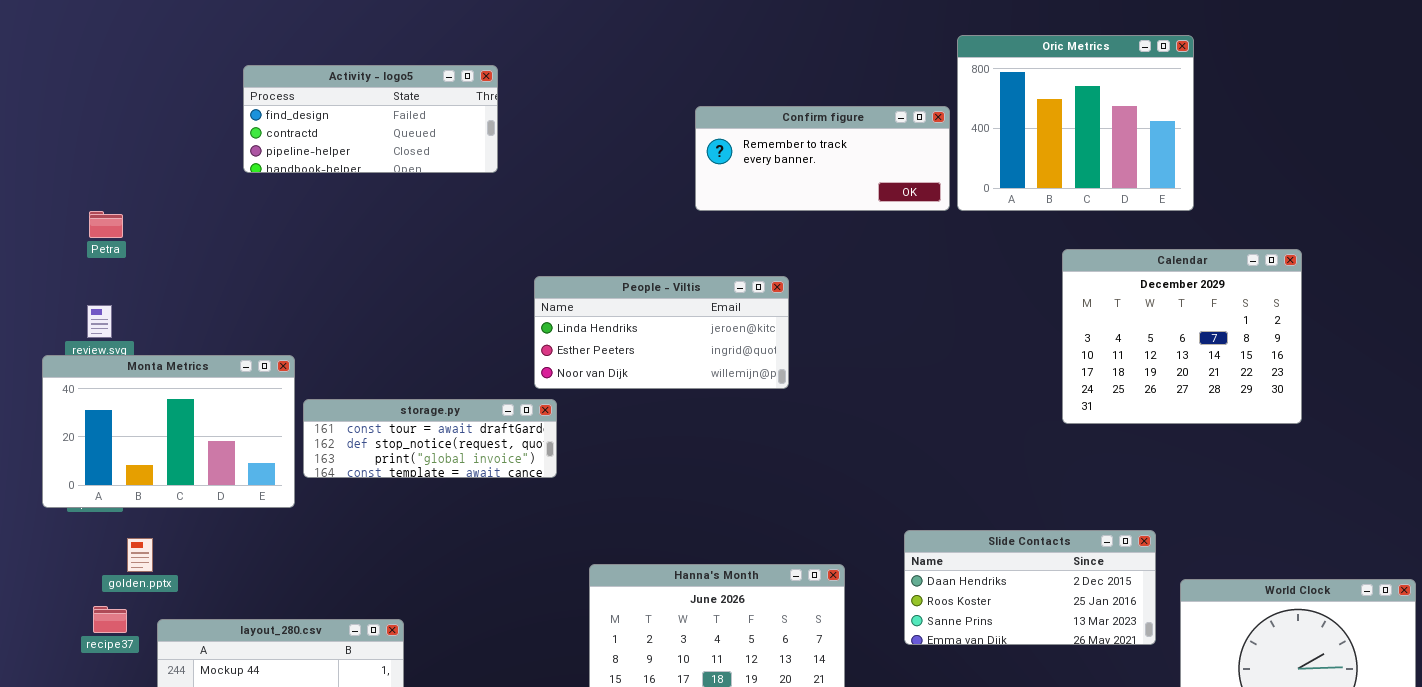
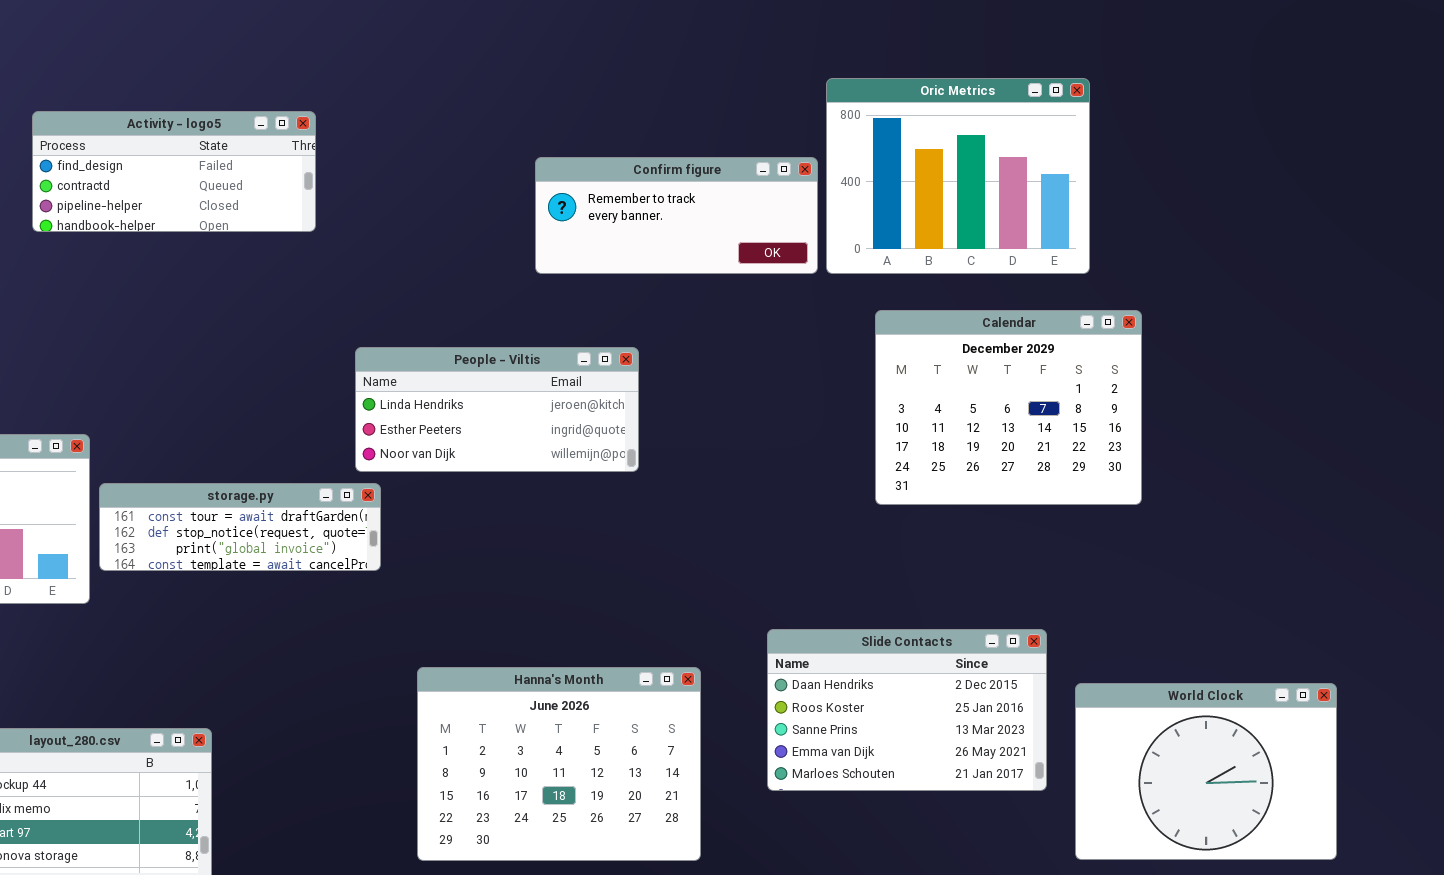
Calendar: [1062,249,1302,424] -> [875,310,1142,505], moved
Slide Contacts: [904,530,1156,645] -> [767,629,1047,791], resized

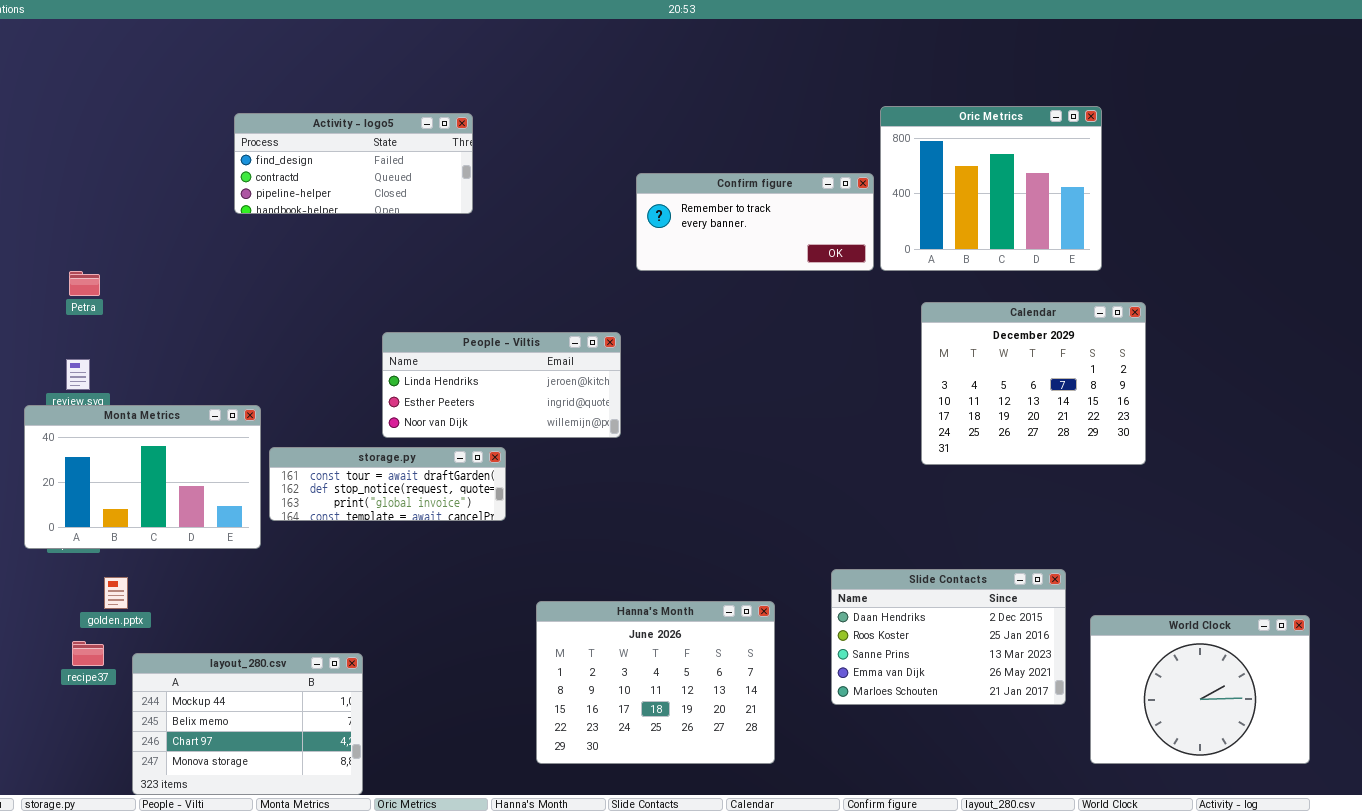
Activity - logo5: [32,111,316,232] -> [234,113,473,214], moved
People - Viltis: [355,347,639,472] -> [382,332,621,438], moved

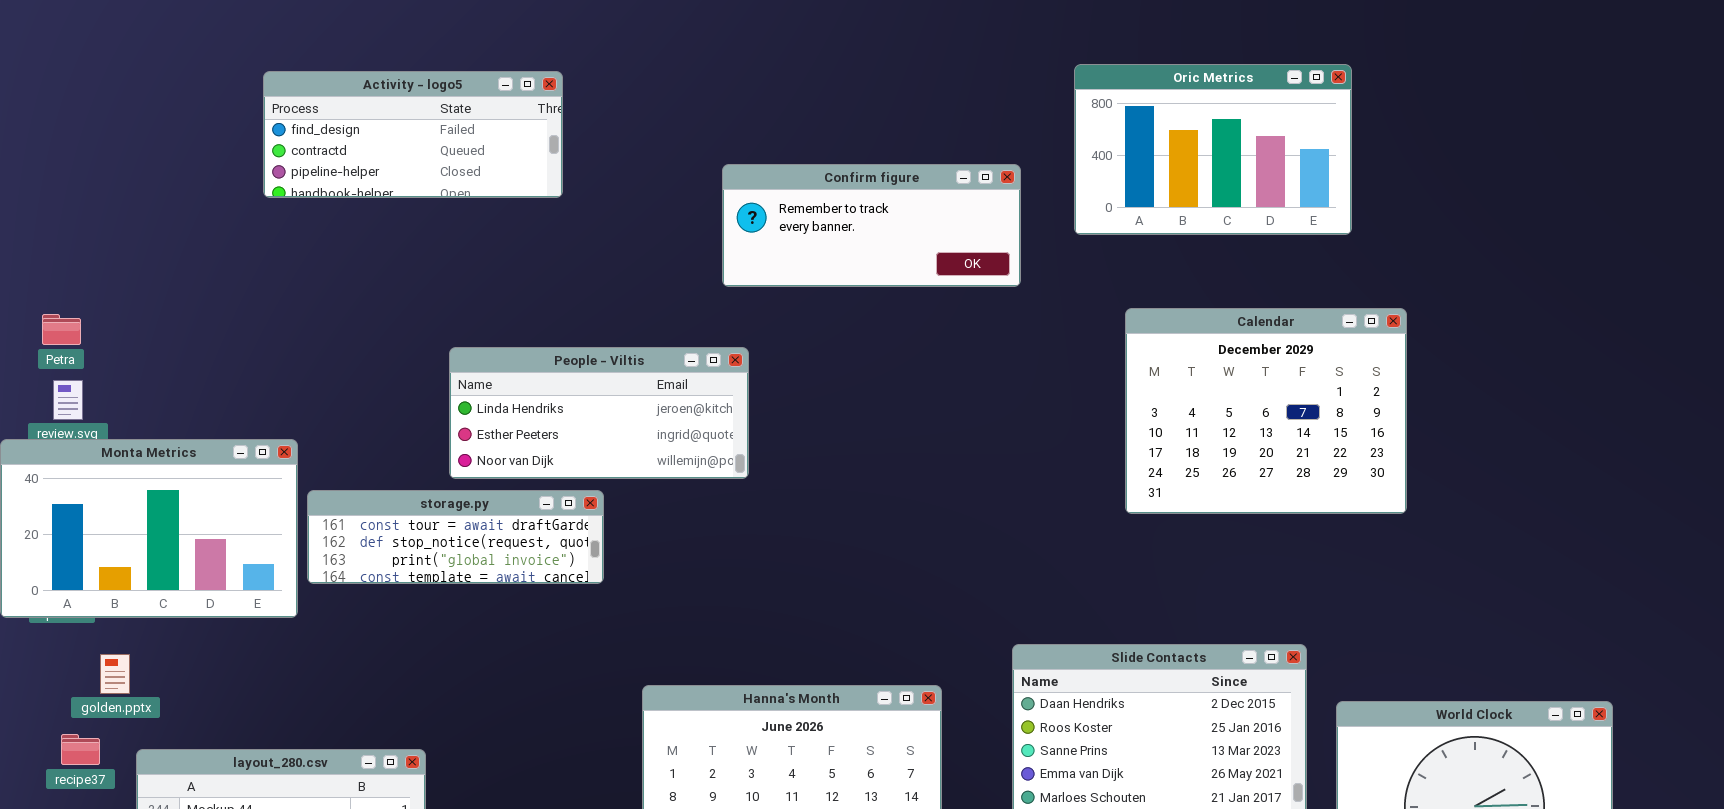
Oric Metrics: [880,106,1102,271] -> [1074,64,1352,235], resized
Confirm figure: [636,173,874,271] -> [722,164,1021,287], moved
Petra: [69,271,100,296] -> [42,314,81,345], moved

